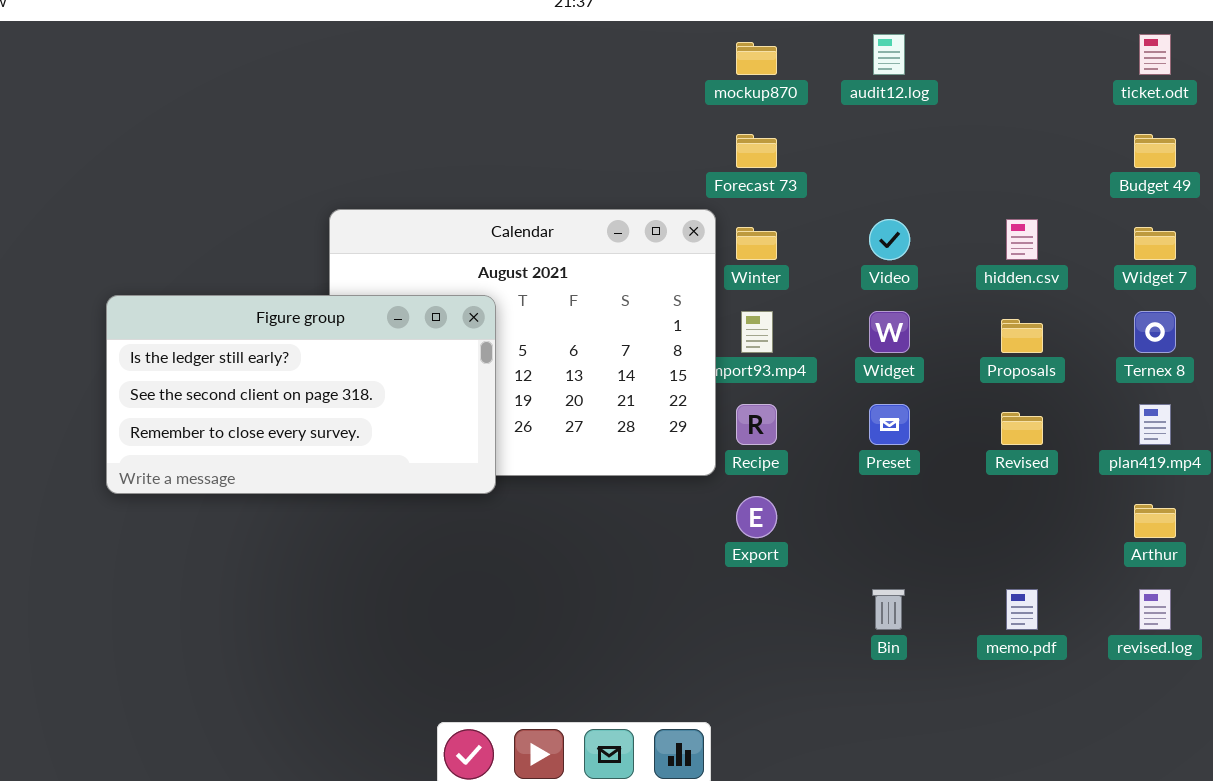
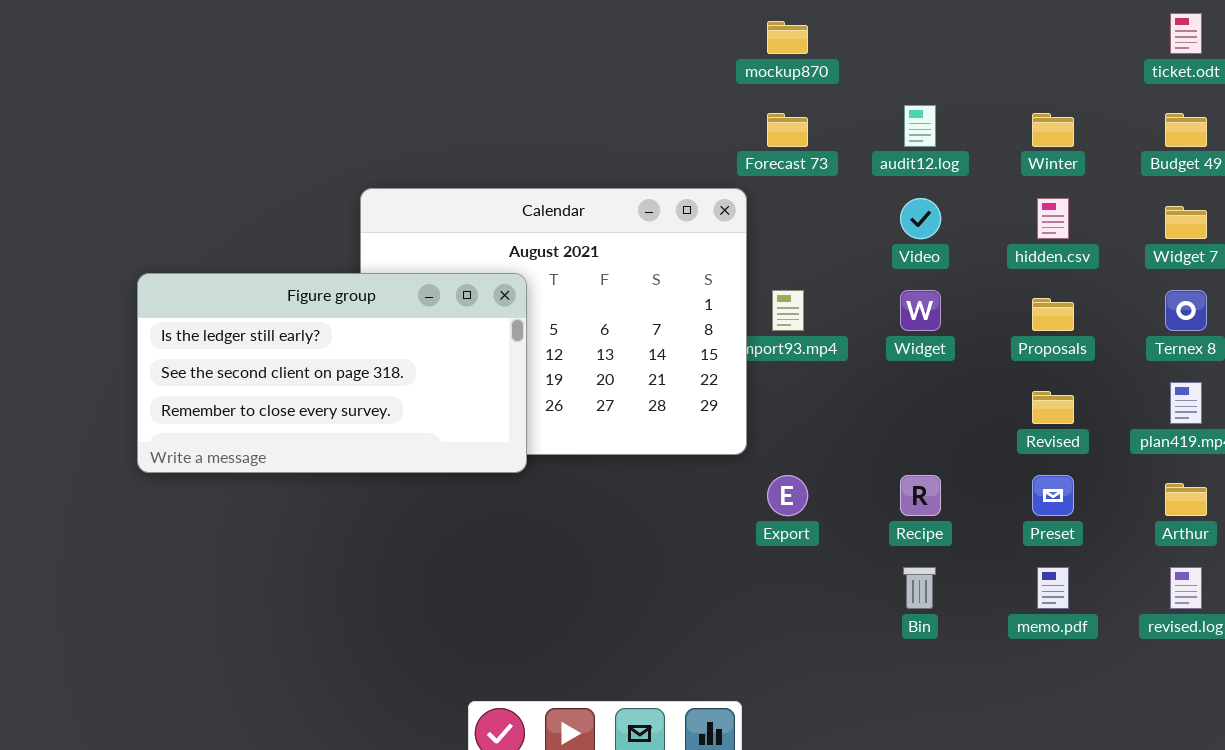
audit12.log: [873,34,905,75] -> [904,105,936,147], moved
Winter: [736,227,777,260] -> [1032,113,1074,147], moved
Recipe: [736,404,777,445] -> [900,475,941,516], moved
Preset: [869,404,910,445] -> [1032,475,1074,516], moved

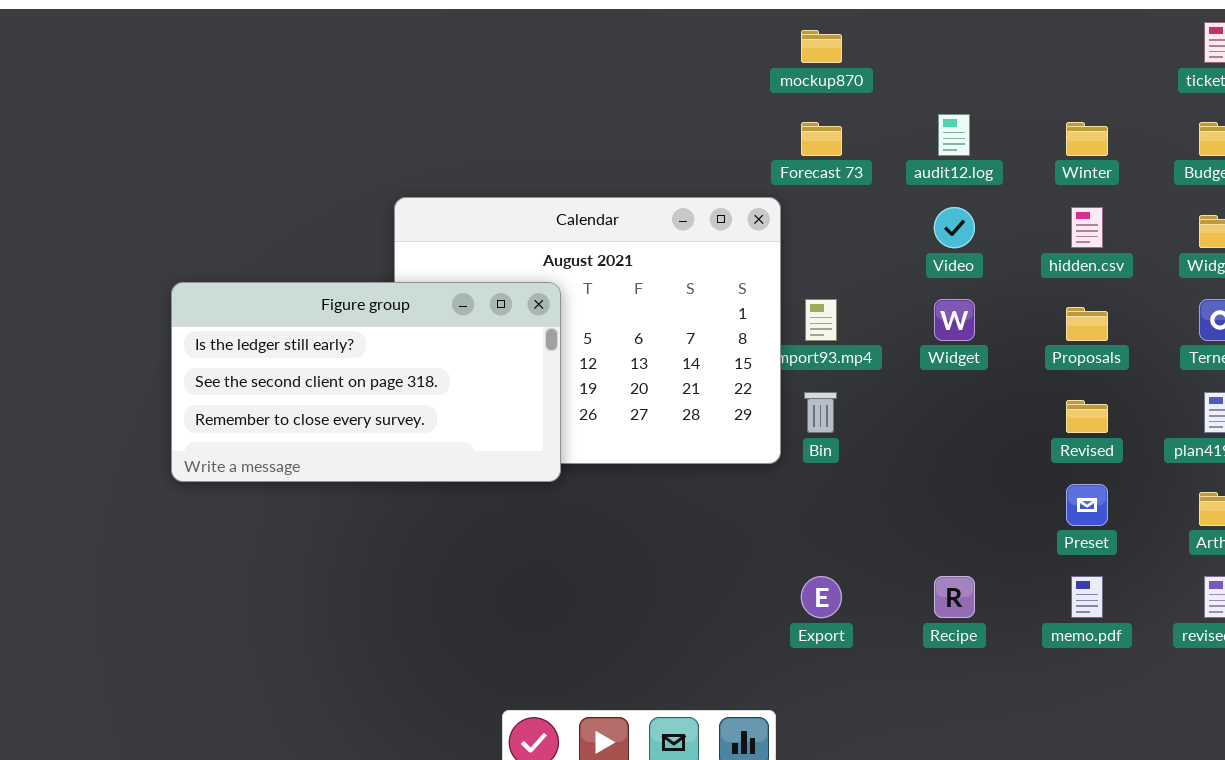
Export: [767,475,808,516] -> [801,576,842,618], moved
Recipe: [900,475,941,516] -> [934,576,975,618], moved
Bin: [903,567,936,609] -> [804,392,837,433], moved

